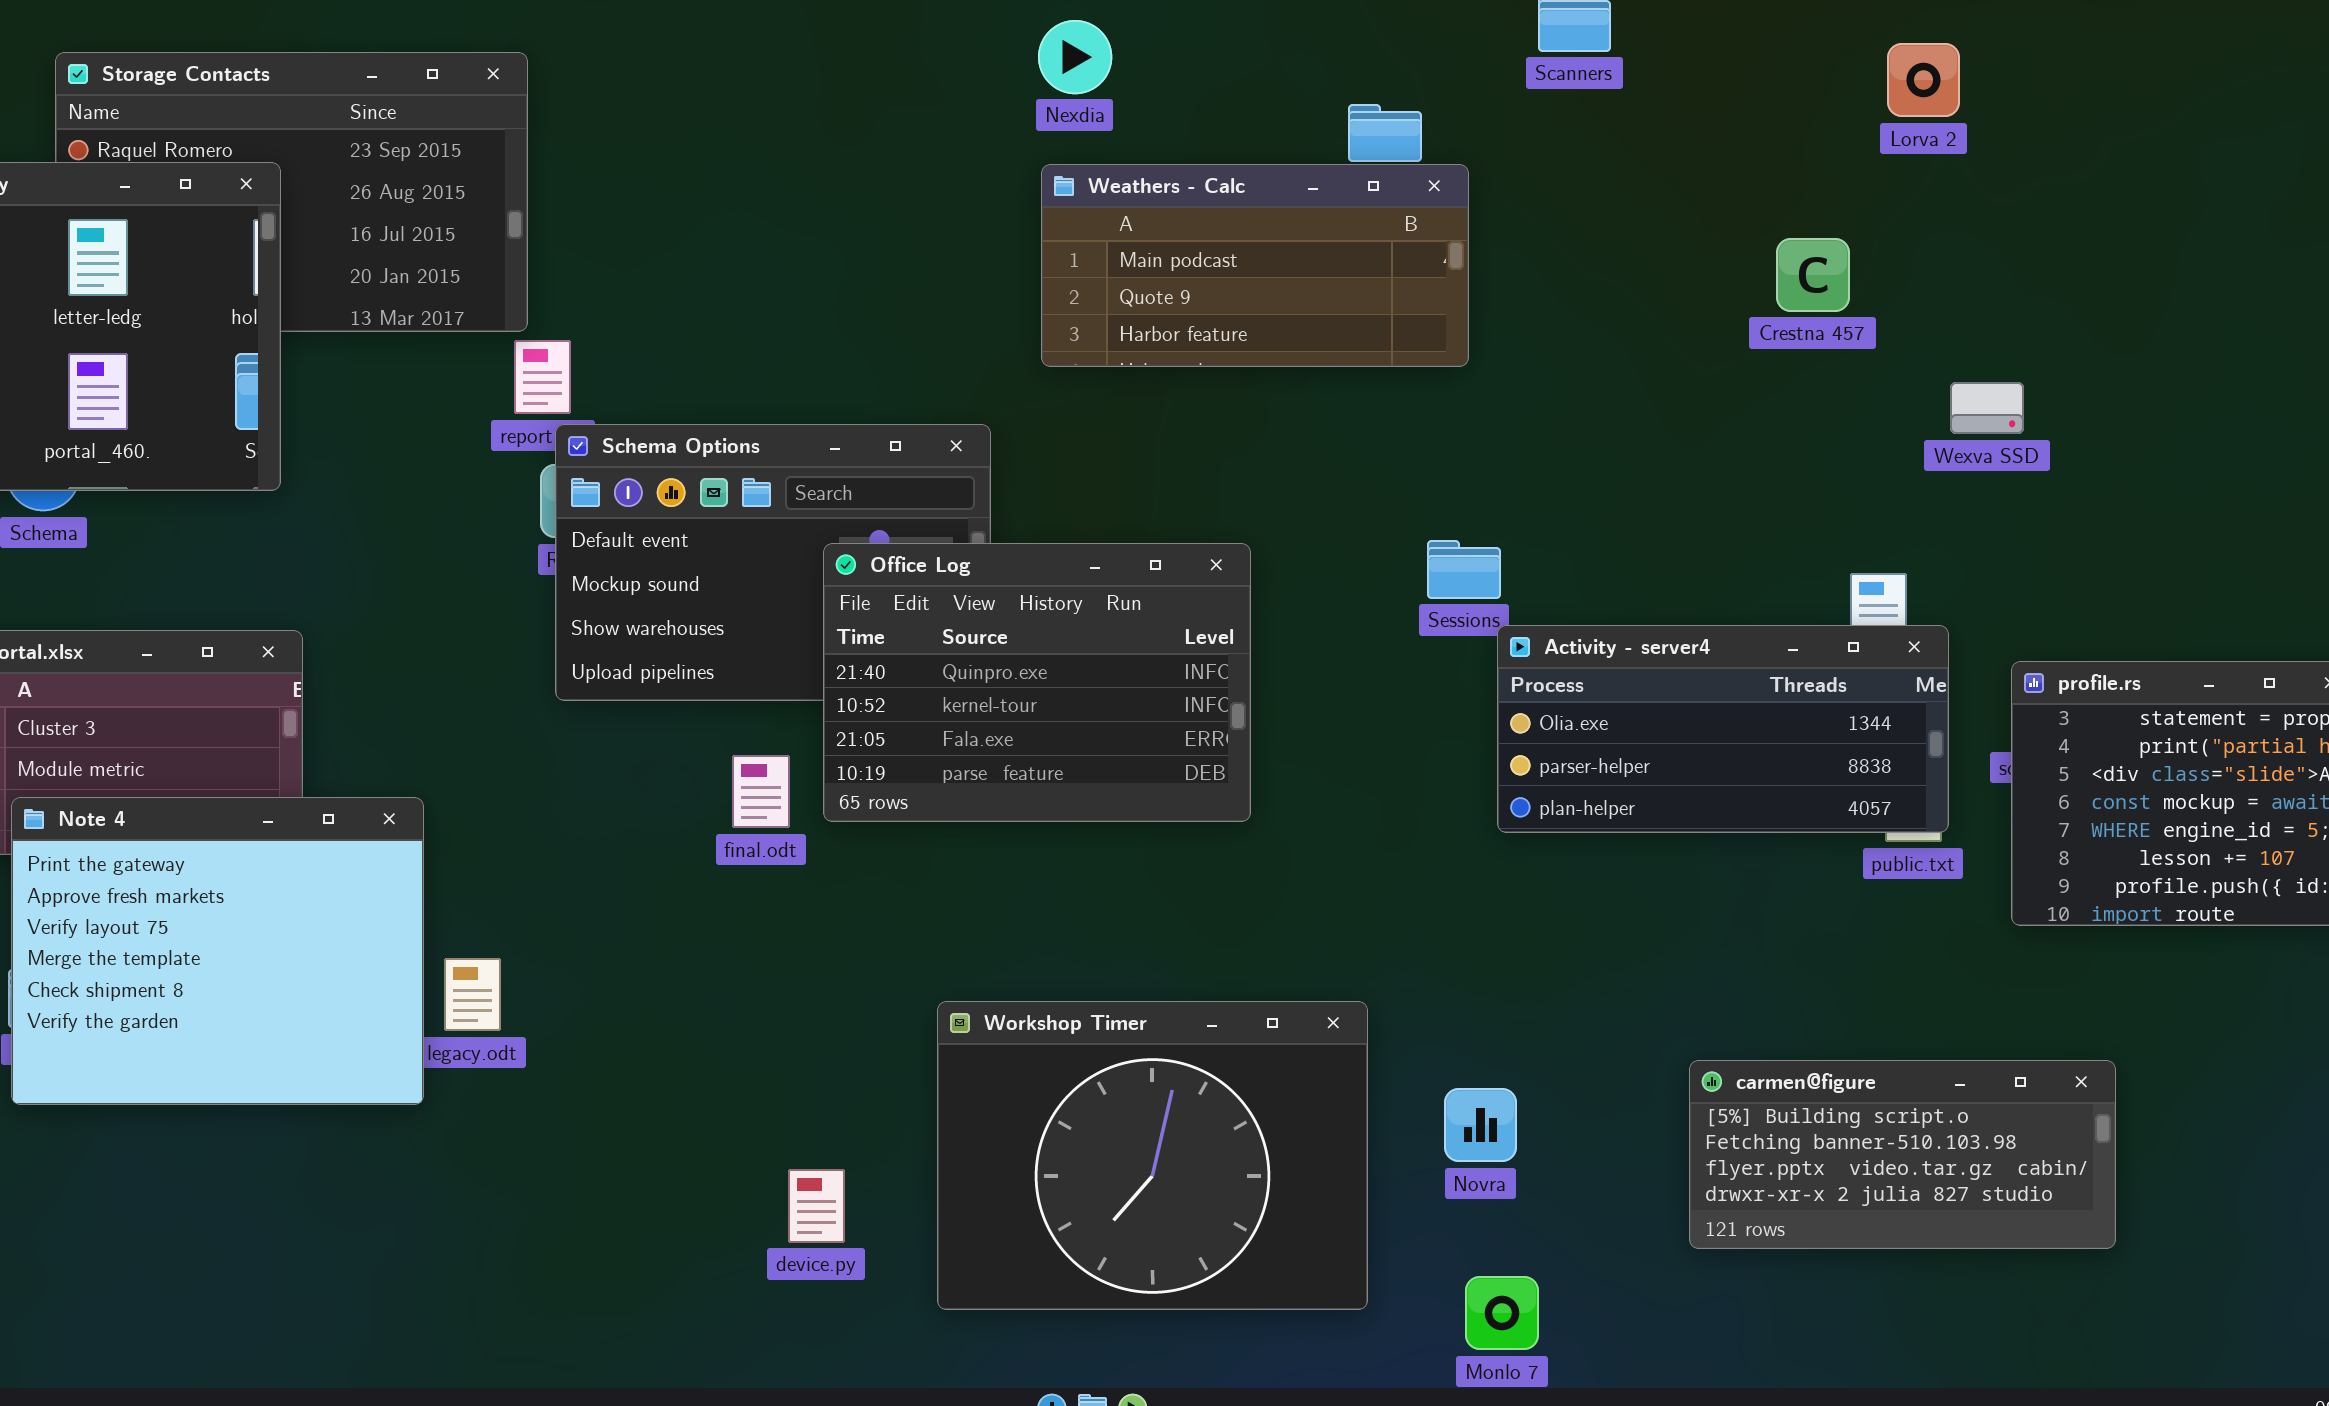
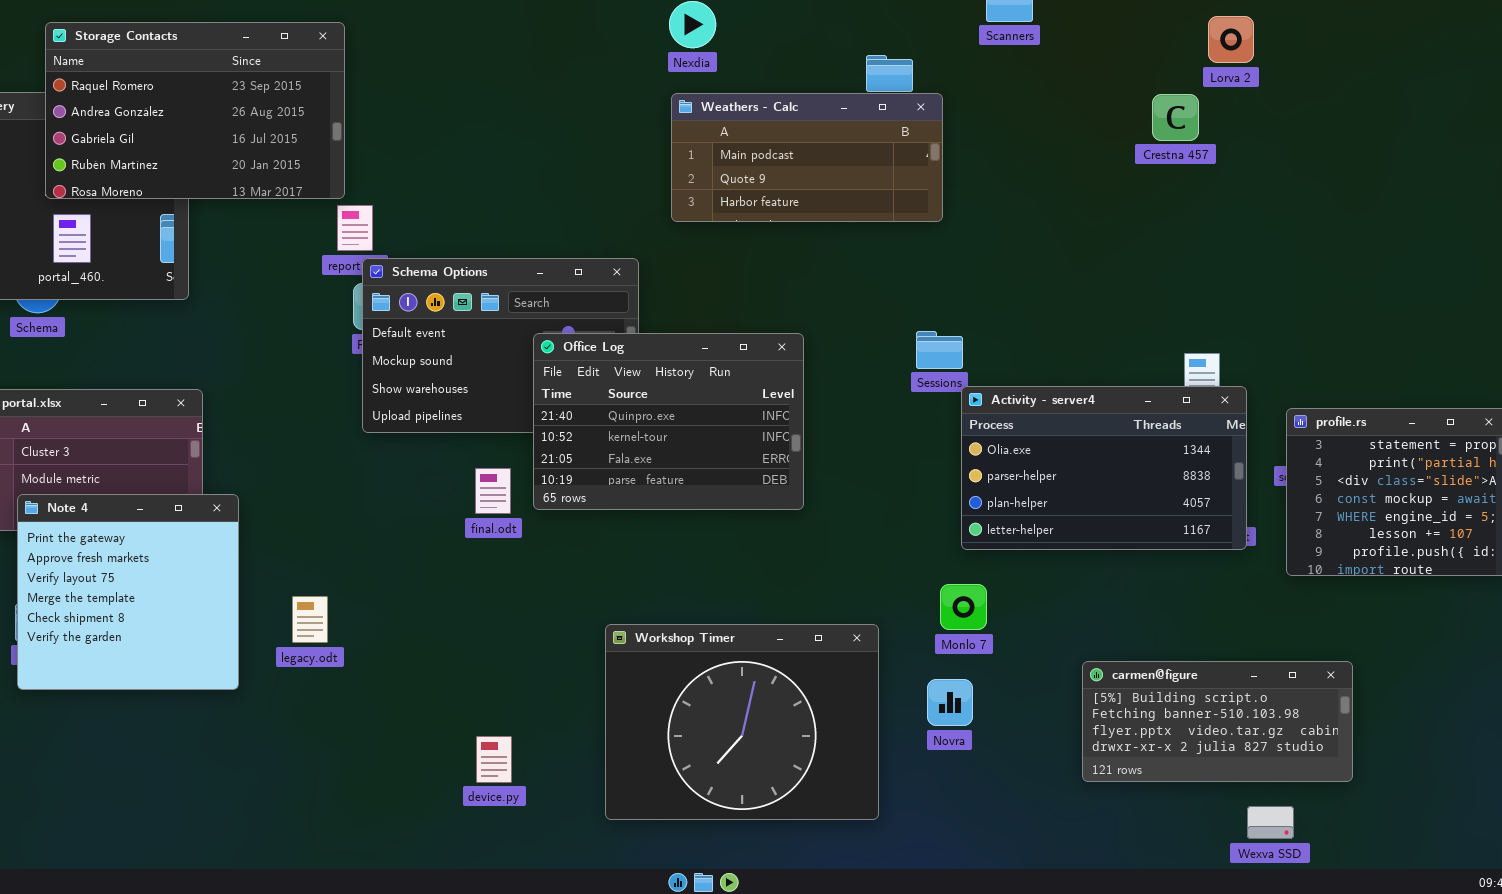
Storage Contacts: [55,52,528,332] -> [45,22,345,199], raised
Crestna 457: [1776,238,1850,312] -> [1152,94,1199,141], moved
Wexva SSD: [1950,382,2024,434] -> [1247,806,1294,839], moved
Activity - server4: [1497,625,1949,833] -> [961,386,1247,550], resized
Note 4: [11,797,424,1105] -> [17,494,239,690], resized
device.py: [788,1169,845,1243] -> [476,736,512,783], moved
Monlo 7: [1465,1276,1539,1350] -> [940,584,987,630], moved

